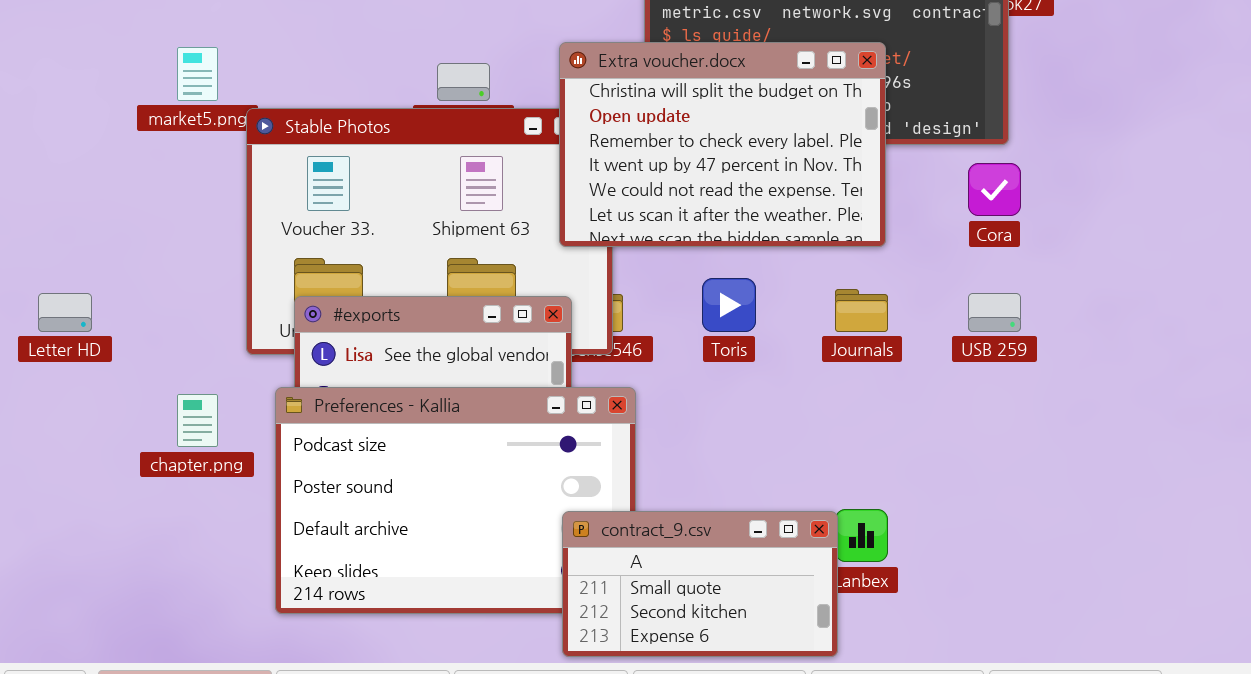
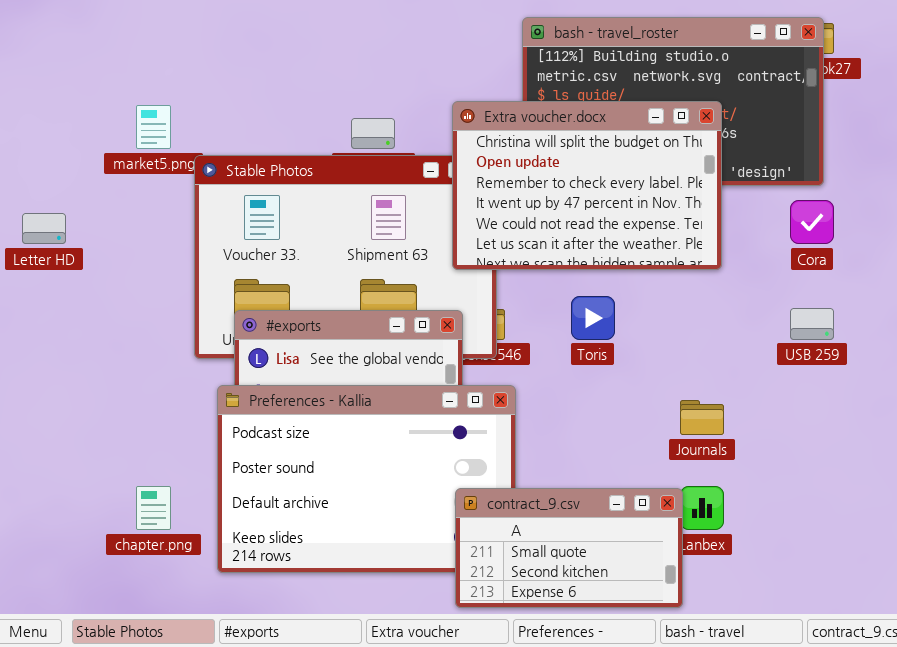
Journals: [835,289,888,332] -> [680,400,724,435], moved
Letter HD: [38,293,92,332] -> [22,213,66,244], moved
chapter.png: [177,394,218,447] -> [136,486,171,530], moved

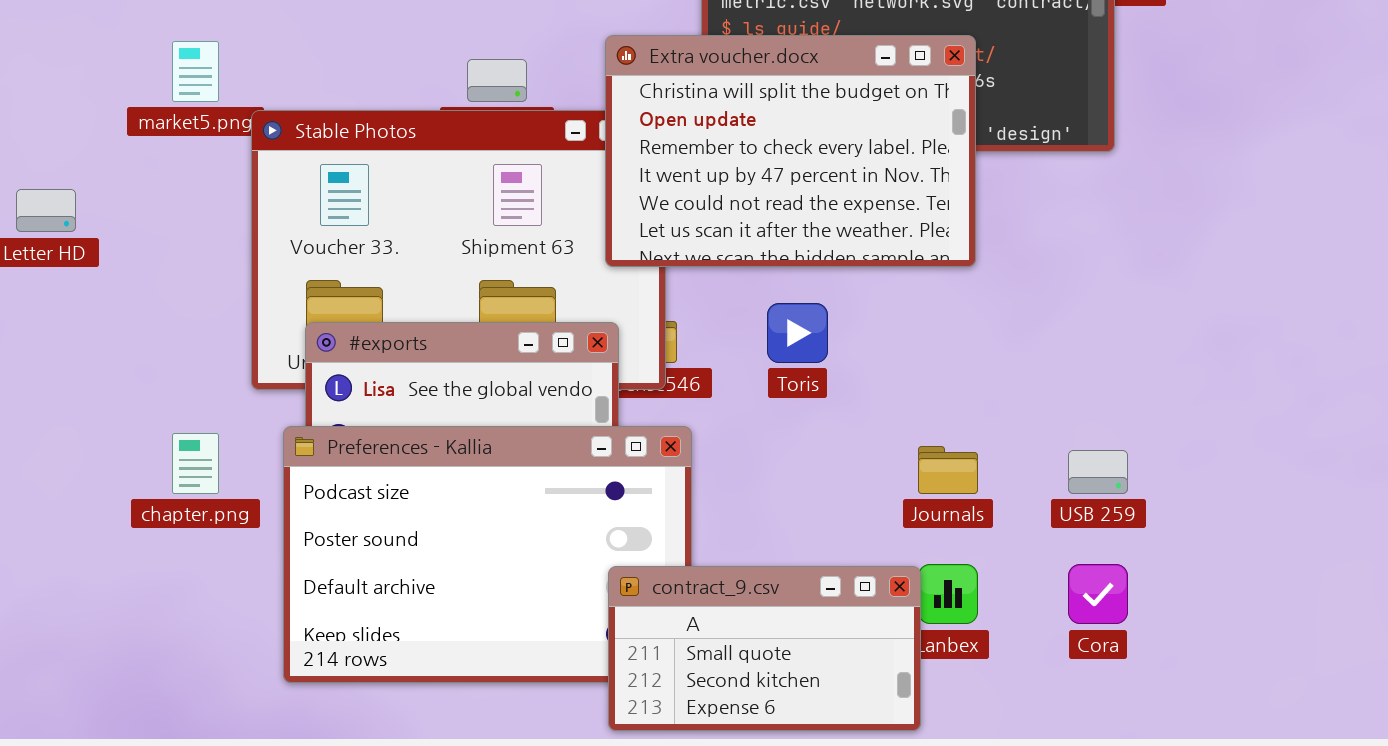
Cora: [790,200,834,244] -> [1068,564,1128,624], moved
USB 259: [790,308,834,340] -> [1068,450,1128,494], moved
chapter.png: [136,486,171,530] -> [172,433,219,494], moved

